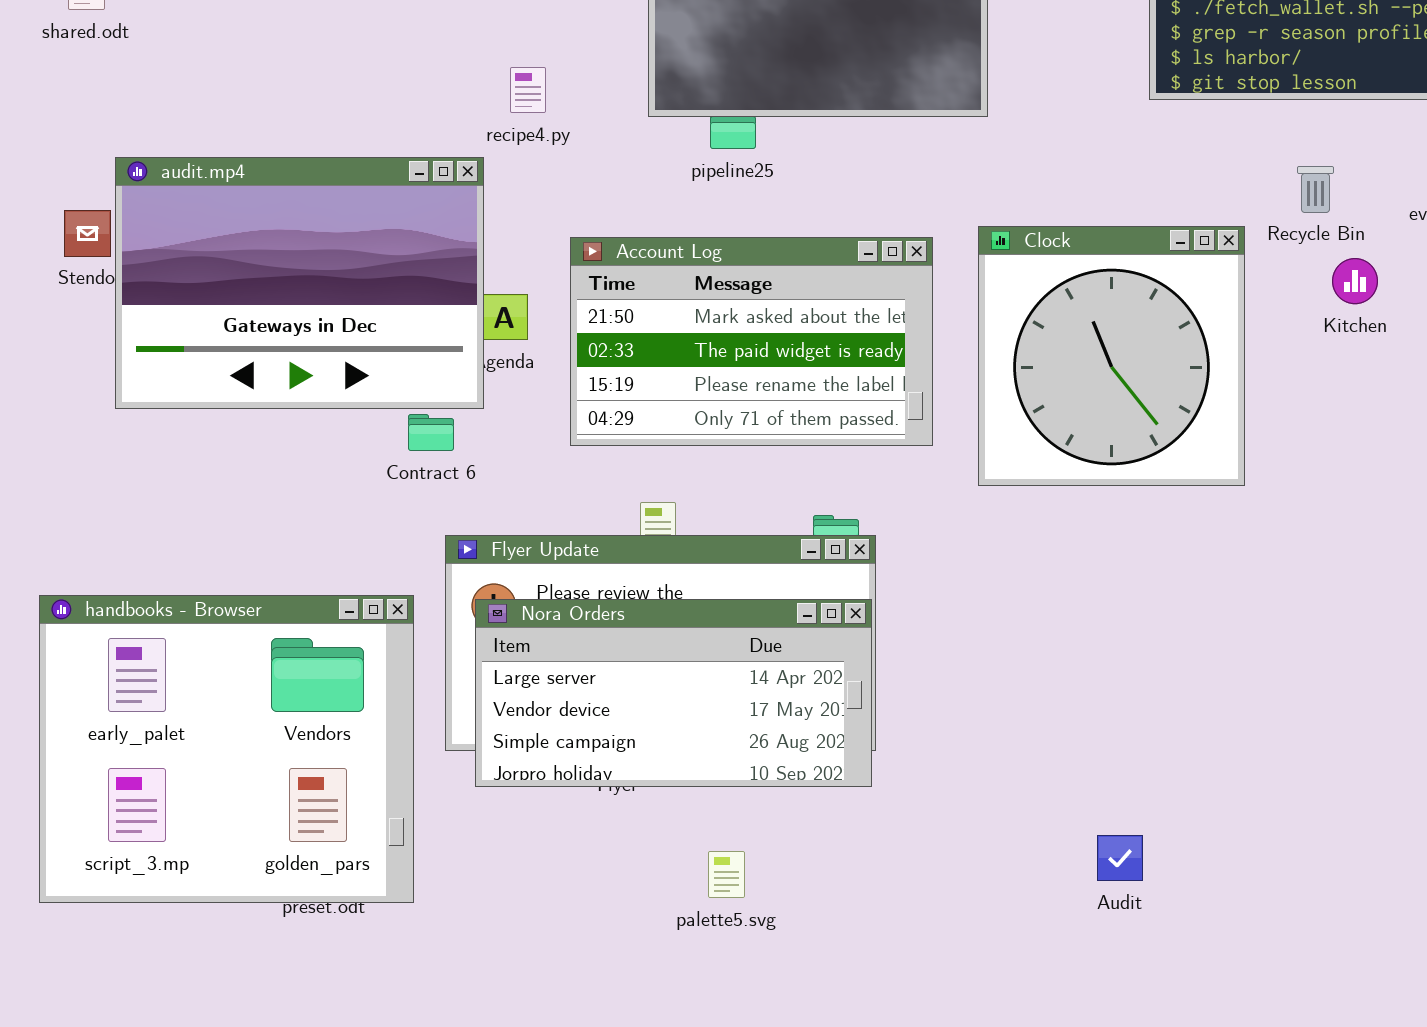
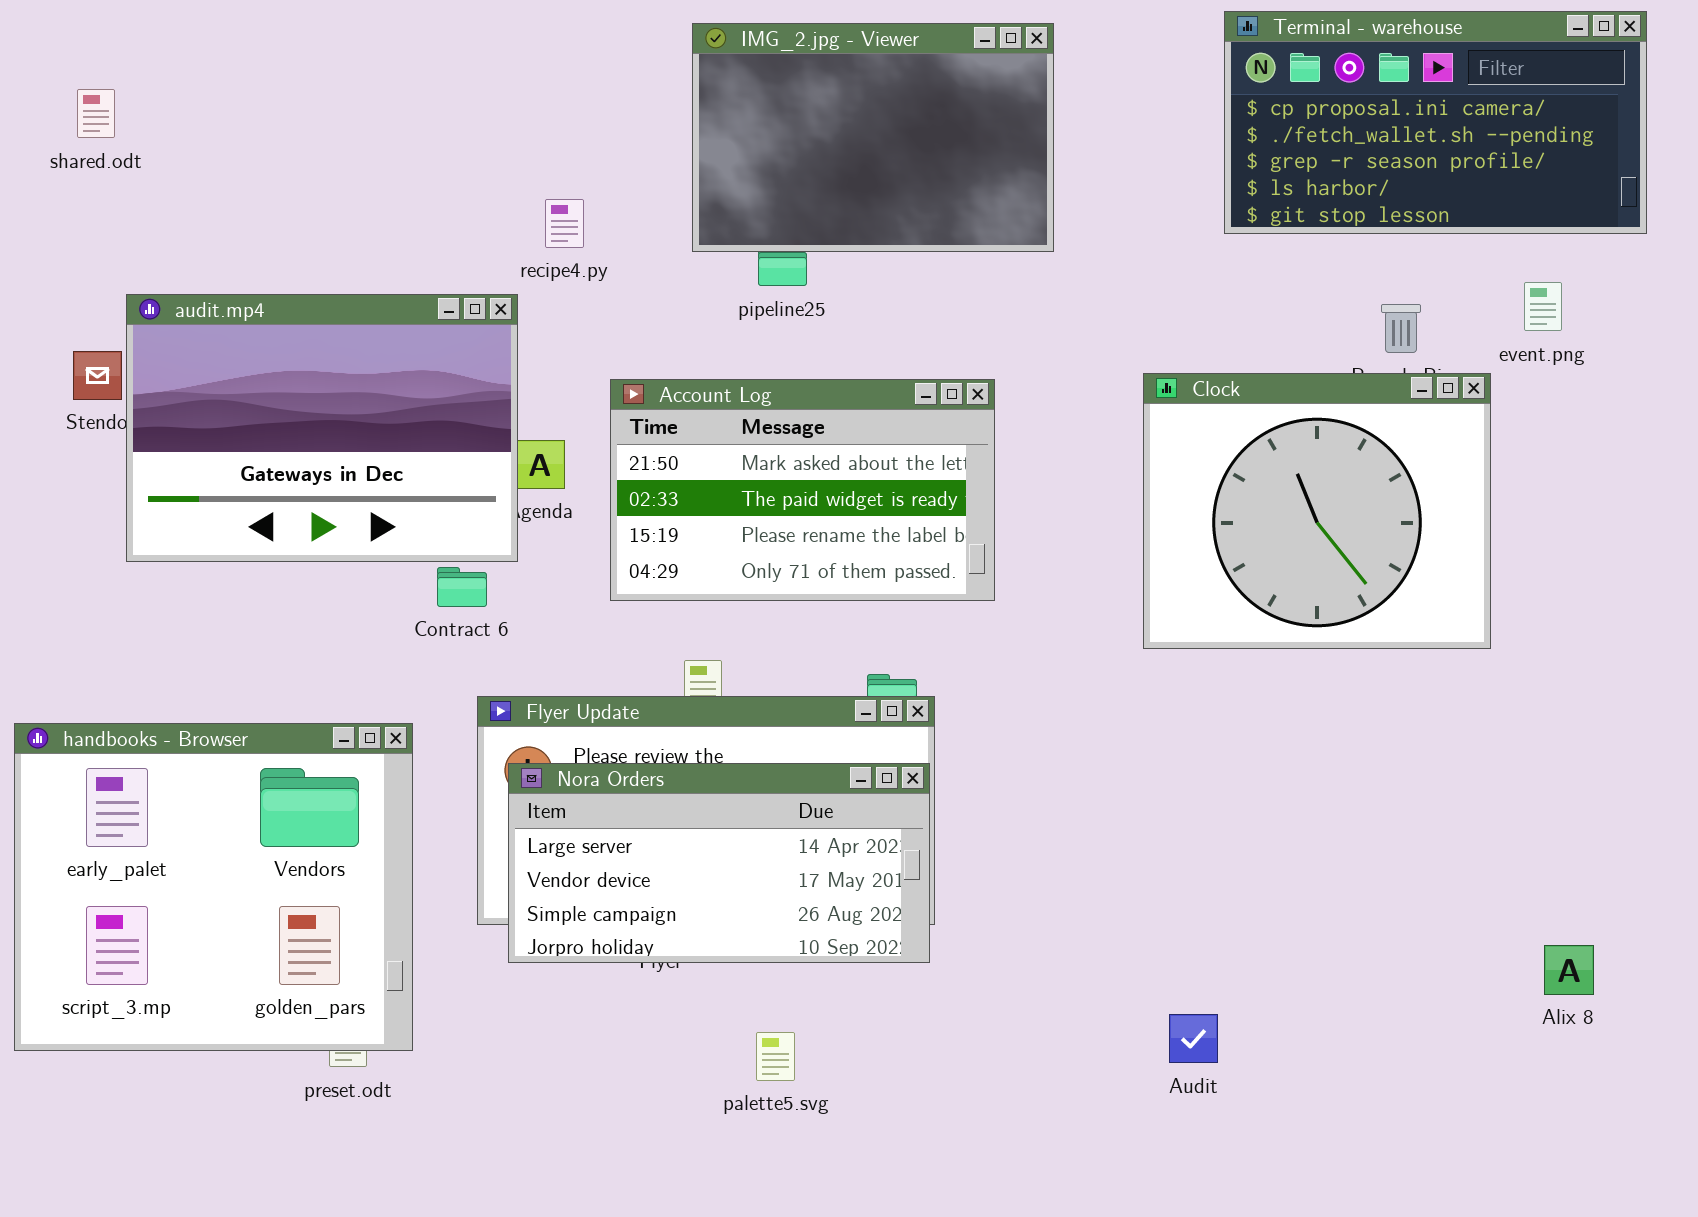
Clock: [978,226,1245,486] -> [1143,373,1491,649], moved, resized
handbooks - Browser: [39,595,414,903] -> [14,723,413,1051], moved

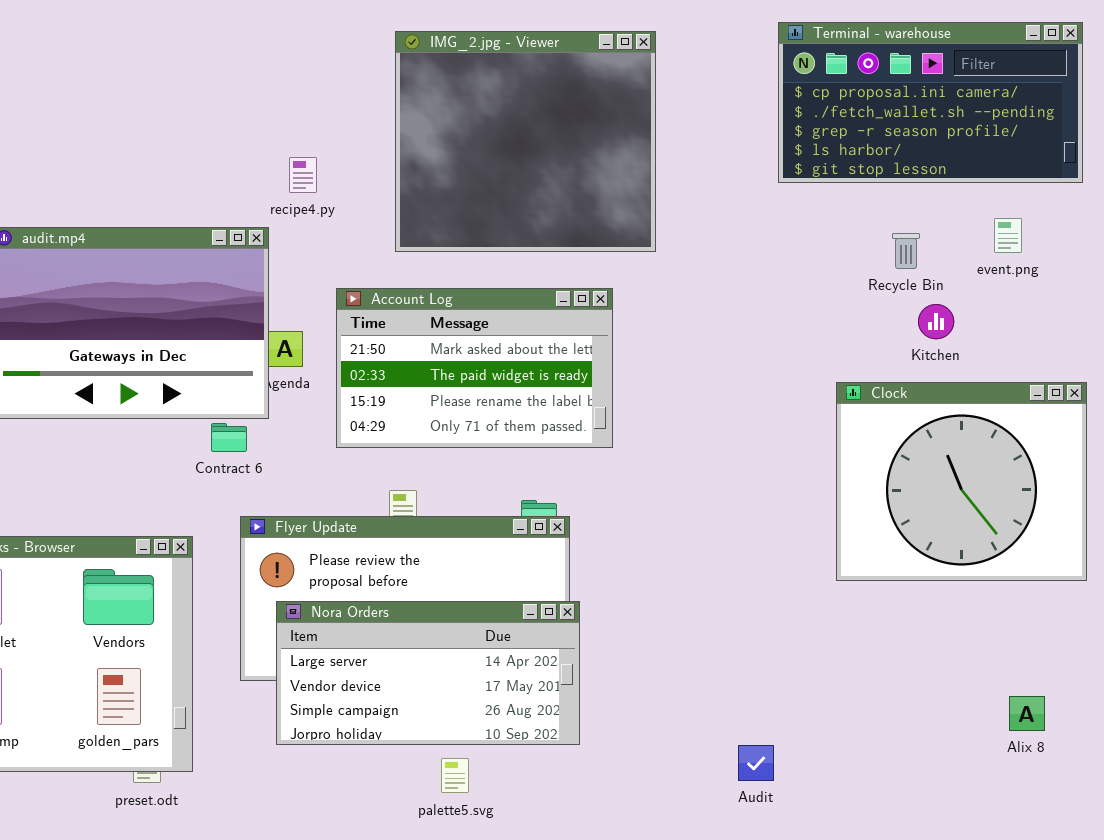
IMG_2.jpg - Viewer: [692,23,1054,252] -> [395,31,656,252], resized
Clock: [1143,373,1491,649] -> [836,382,1087,581], moved
Nora Orders: [508,763,930,963] -> [276,601,580,745], moved

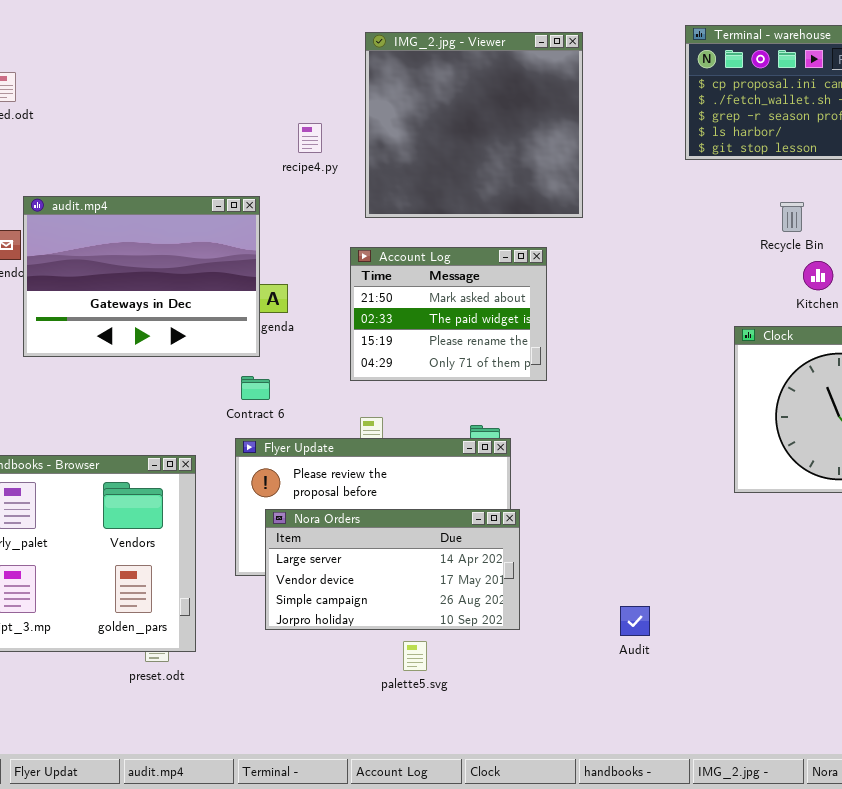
recipe4.py: [289,157,317,193] -> [298,123,322,153], moved
Account Log: [336,288,613,448] -> [350,247,547,381], resized
Contract 6: [211,423,247,452] -> [241,376,270,400], moved
Audit: [738,745,774,781] -> [620,606,650,636], moved

